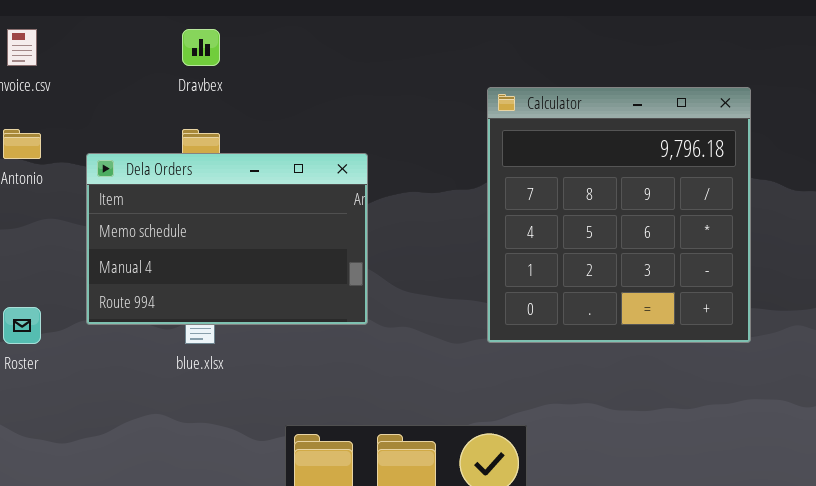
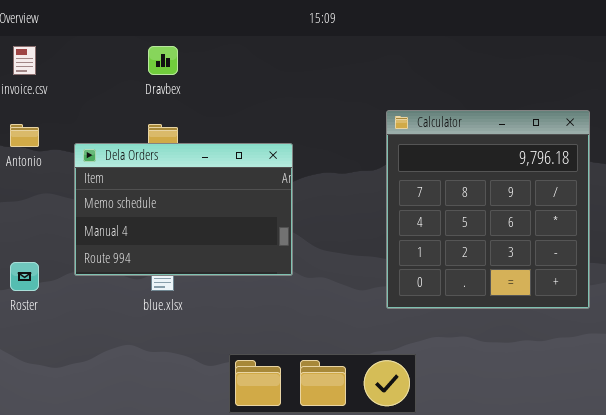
Calculator: [487,87,751,343] -> [386,110,590,309], moved

